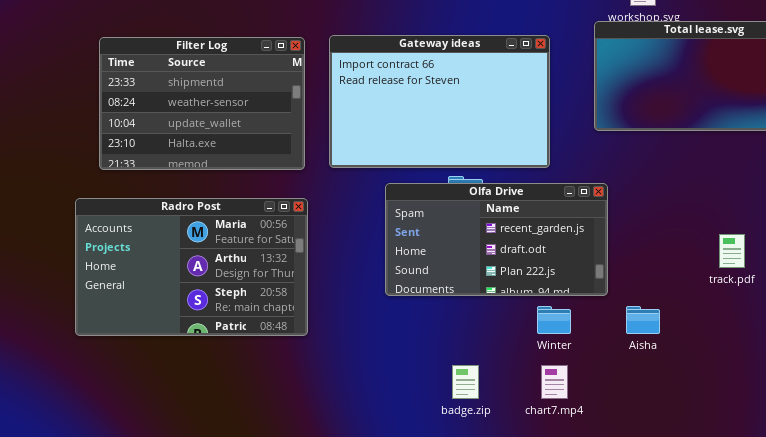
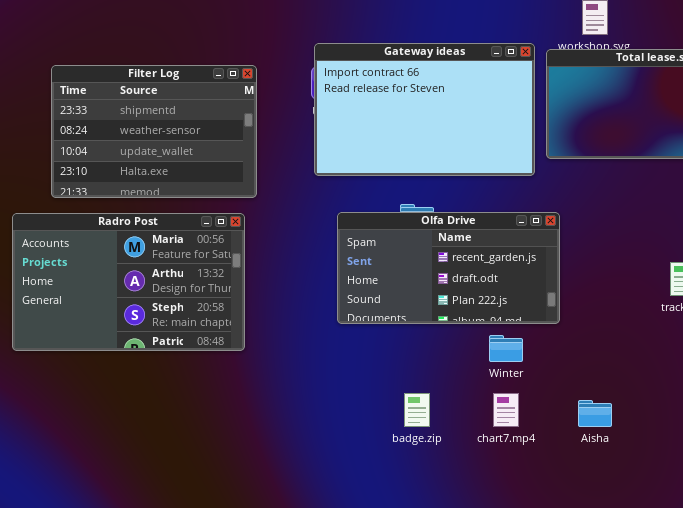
Gateway ideas: [329,35,550,168] -> [314,43,535,176], moved
Radro Post: [75,198,308,336] -> [12,213,245,351], moved
Aisha: [626,306,660,334] -> [578,400,612,427], moved

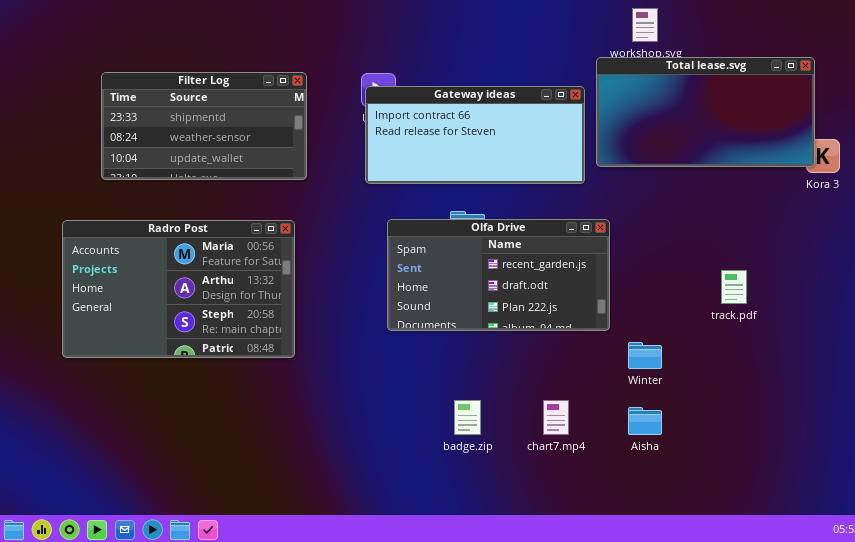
Gateway ideas: [314,43,535,176] -> [365,86,585,184], resized
Filter Log: [51,65,257,198] -> [101,72,307,180], resized
Winter: [489,335,523,362] -> [628,342,662,369], moved

